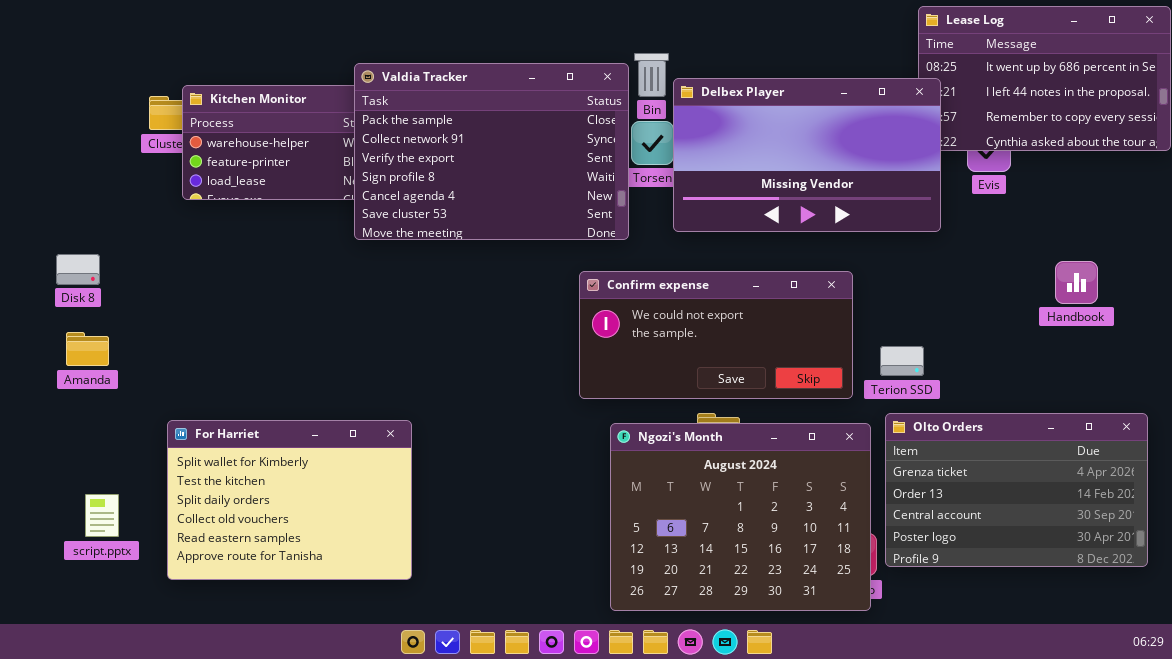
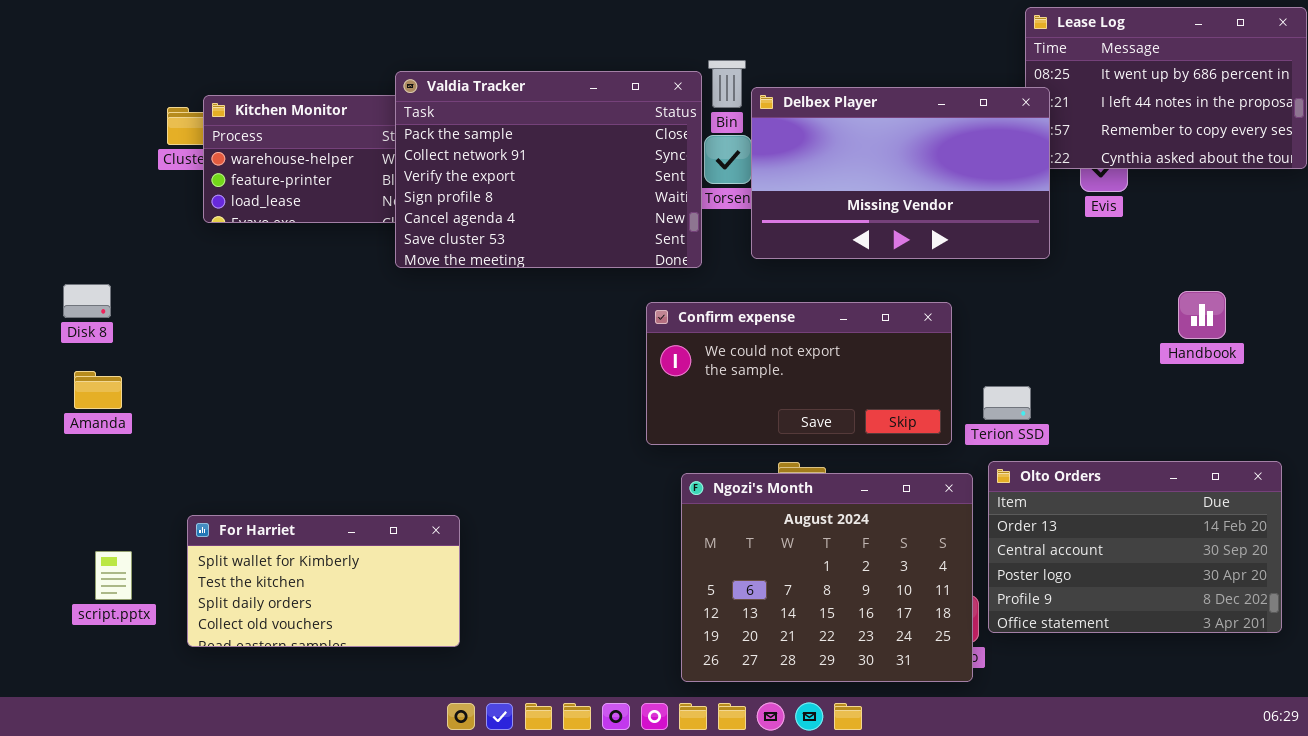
Olto Orders: [885,413,1148,567] -> [988,461,1282,633], scrolled down 1 row
For Harriet: [167,420,412,580] -> [187,515,460,647], resized

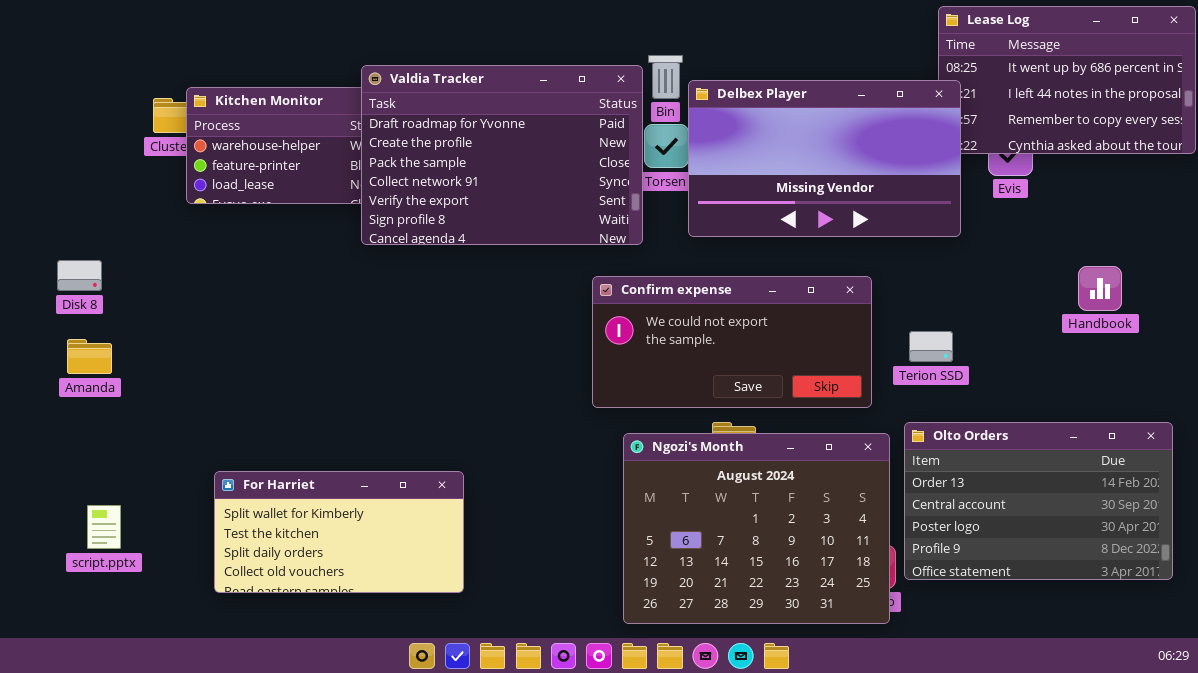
Valdia Tracker: [395,71,702,268] -> [361,65,643,245], scrolled up 2 rows
Terion SSD: [983,386,1031,420] -> [909,331,953,362], moved
For Harriet: [187,515,460,647] -> [214,471,464,593], moved

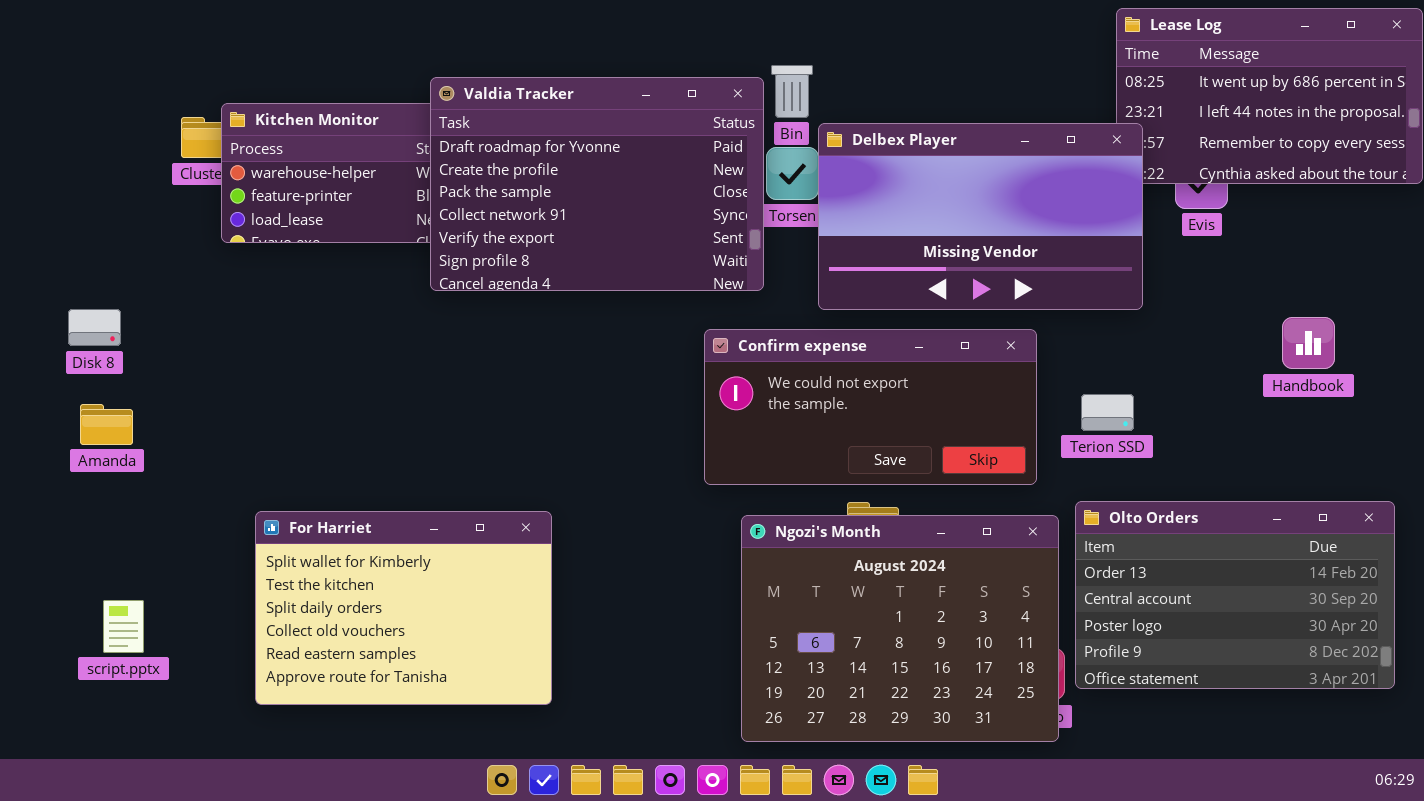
Delbex Player: [688,80,961,237] -> [818,123,1143,310], moved
For Harriet: [214,471,464,593] -> [255,511,552,705], resized

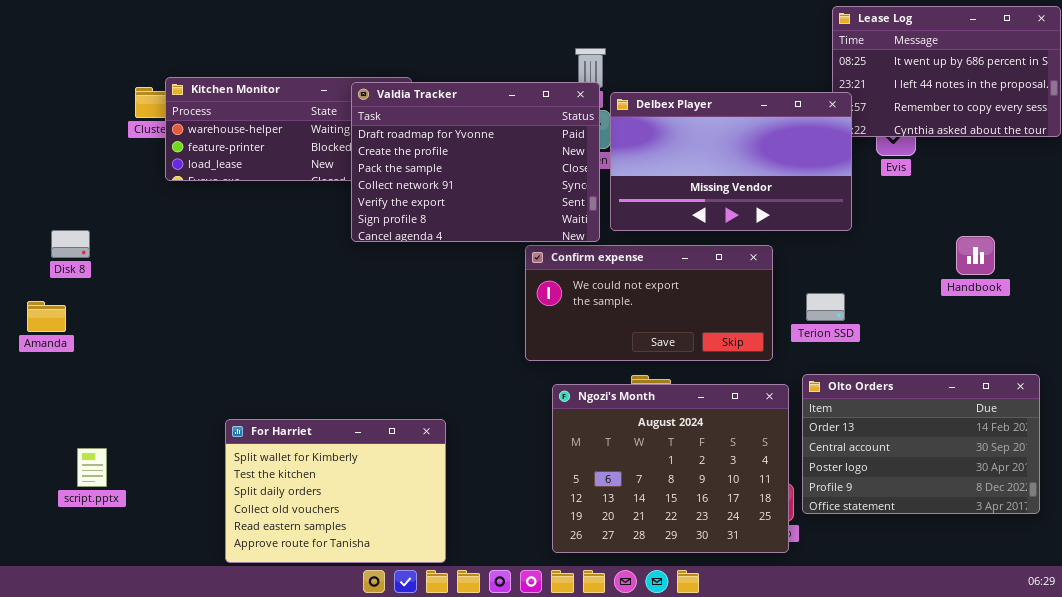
Valdia Tracker: [430,77,764,291] -> [351,82,600,242], moved
Amanda: [80,404,133,445] -> [27,301,66,332], moved
For Harriet: [255,511,552,705] -> [225,419,446,563], moved

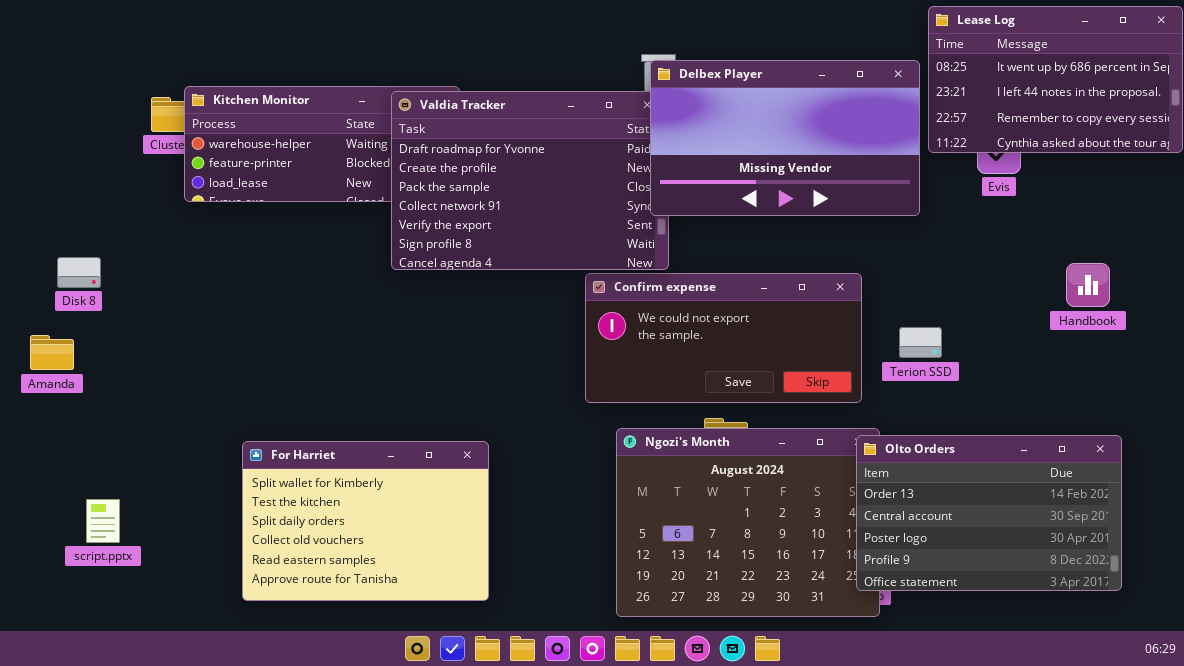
Delbex Player: [610,92,852,231] -> [650,60,920,216], moved
Olto Orders: [802,374,1040,514] -> [856,435,1122,591], moved
For Harriet: [225,419,446,563] -> [242,441,489,601], moved

